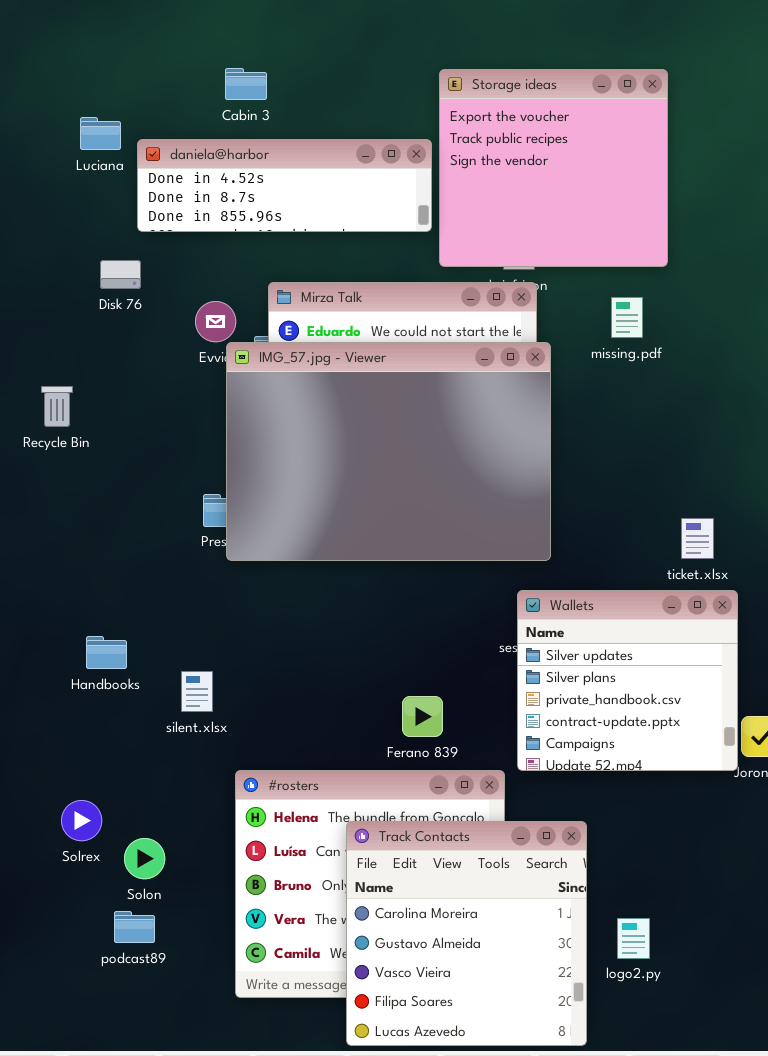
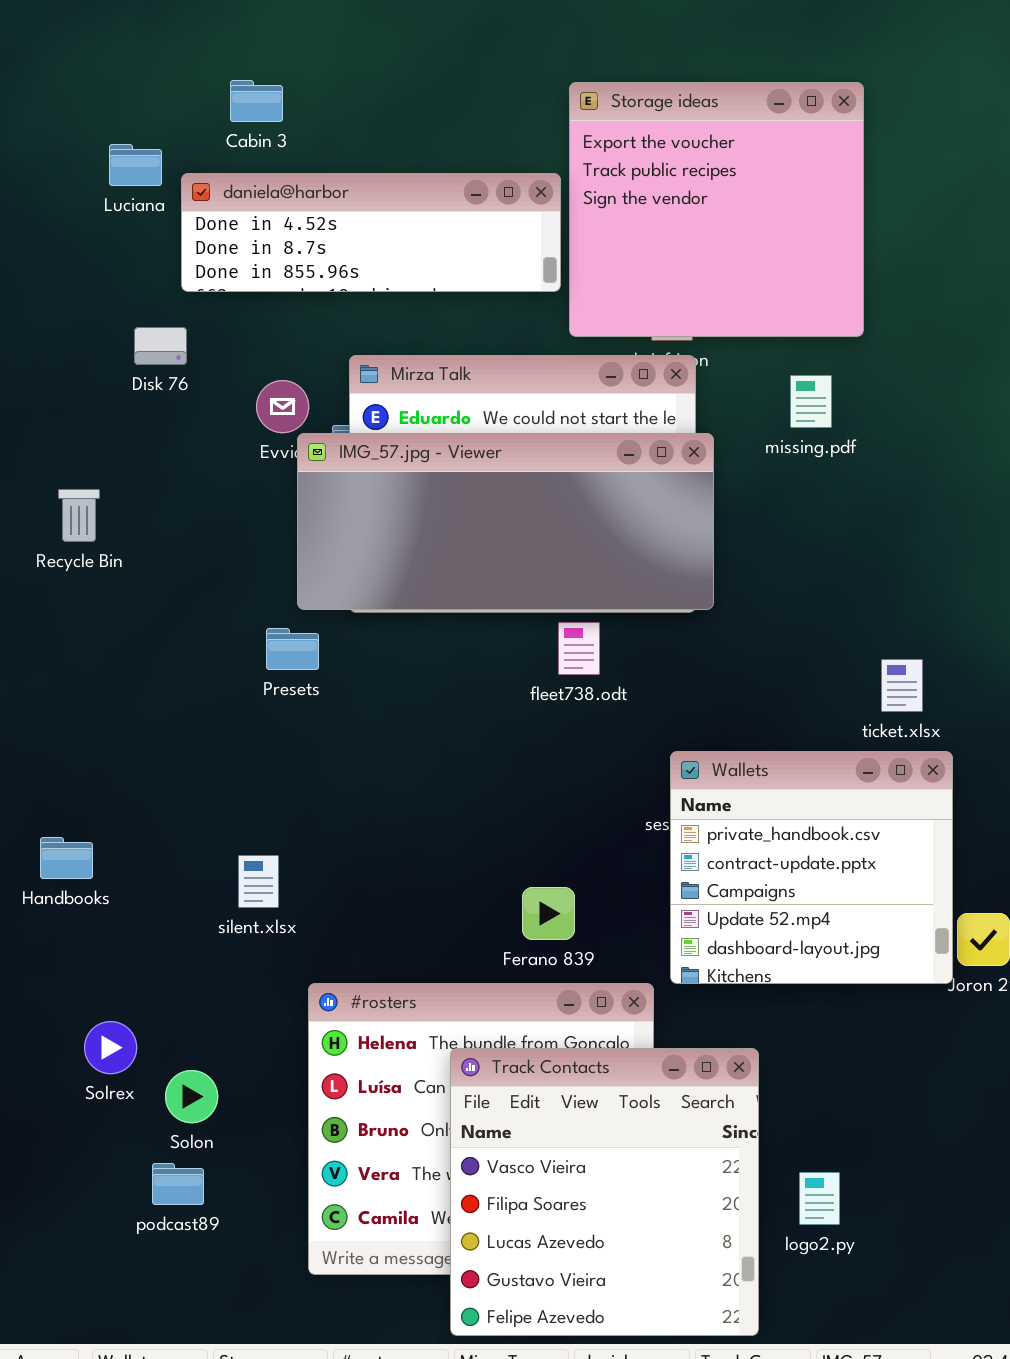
Cabin 3: [225,68,267,100] -> [230,80,283,122], moved
IMG_57.jpg - Viewer: [226,342,551,561] -> [297,433,714,610], resized
Wallets: [517,590,738,771] -> [670,751,953,984], scrolled down 2 rows
Handbooks: [86,636,127,669] -> [40,837,93,879], moved
Track Contacts: [346,821,587,1046] -> [450,1048,759,1336], scrolled down 2 rows

